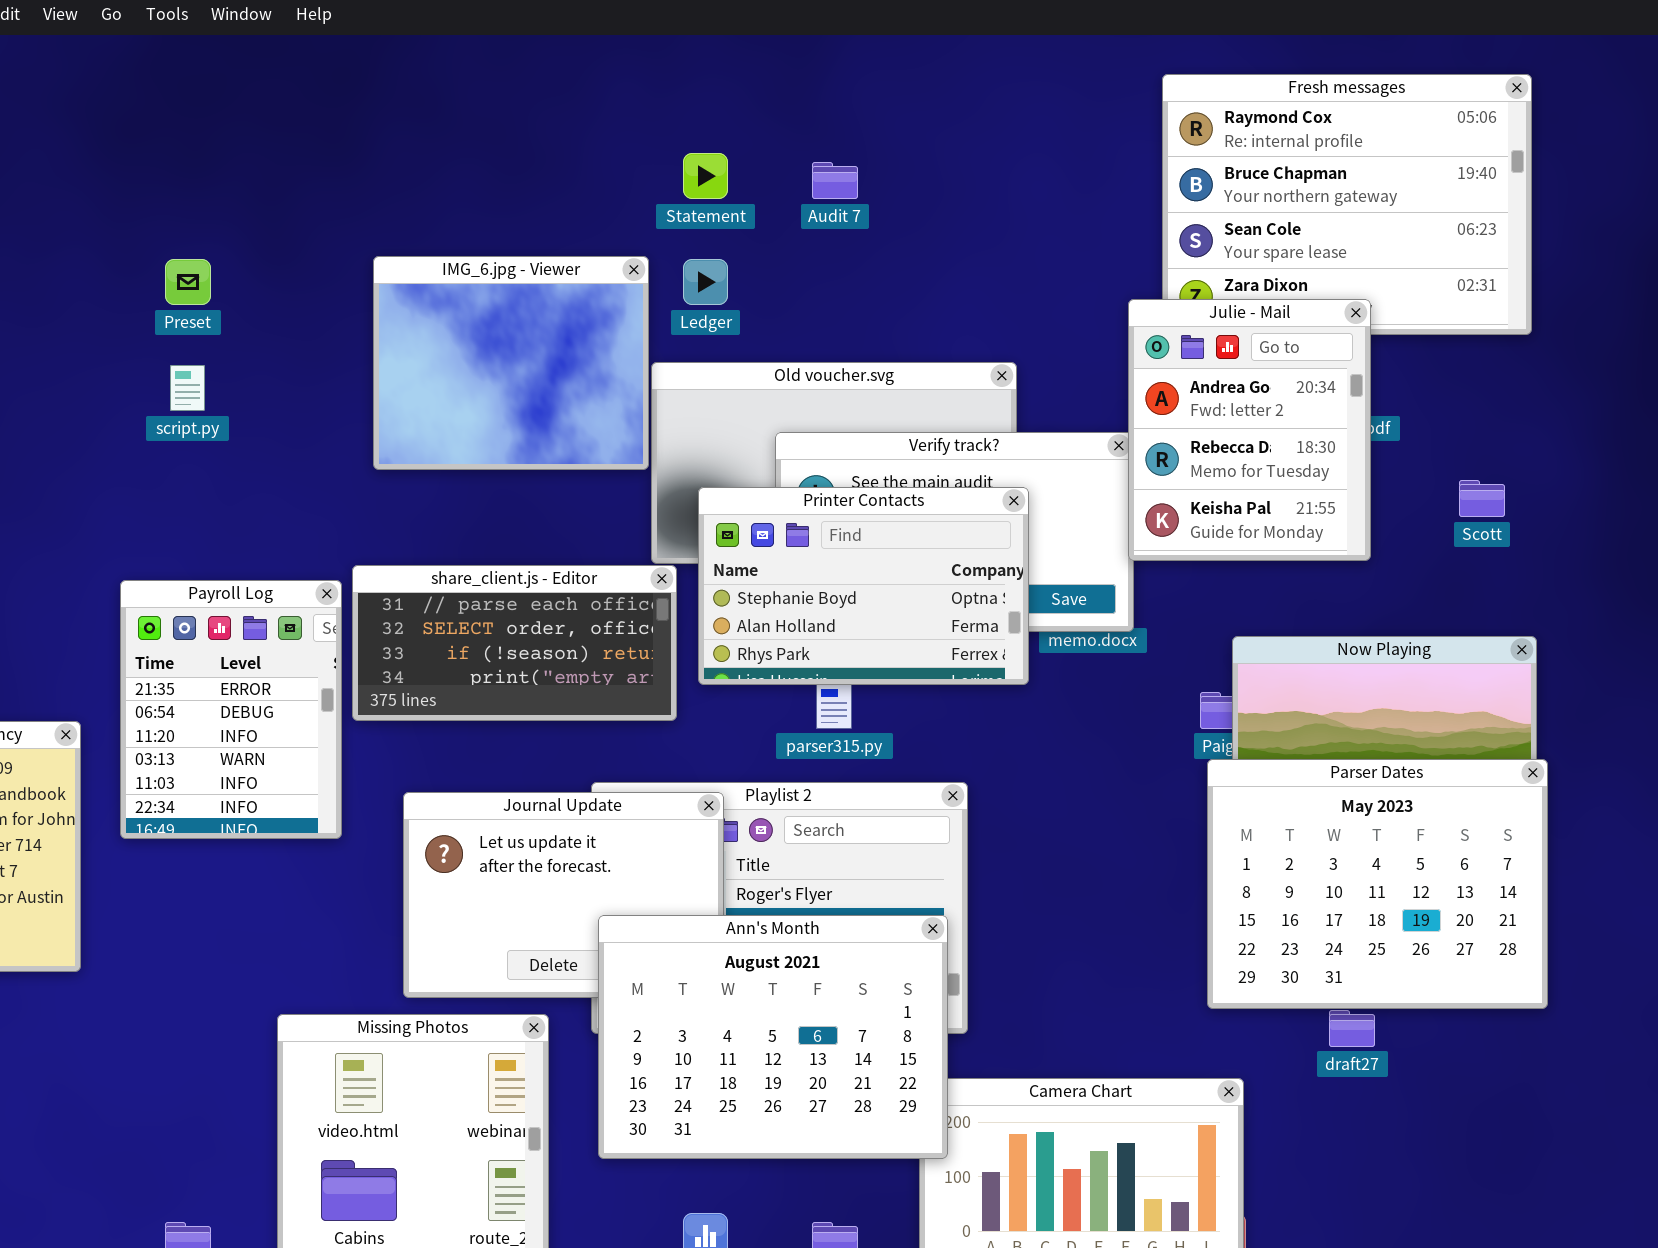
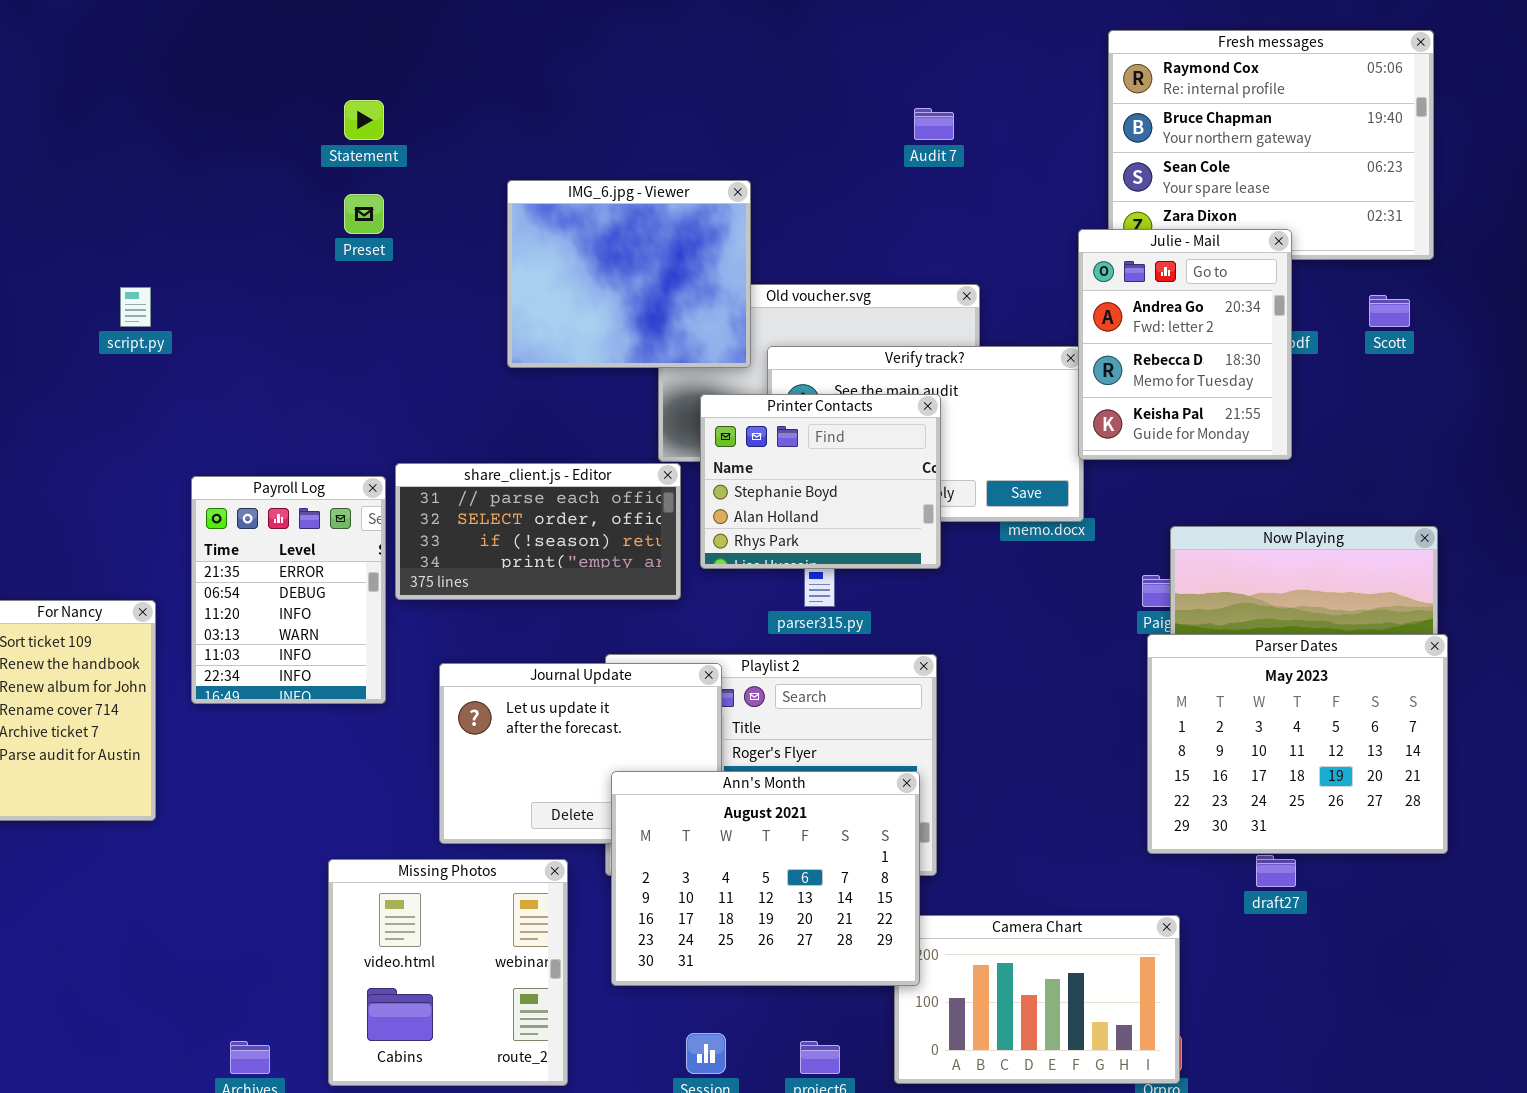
Statement: [683,153,728,199] -> [344,100,384,140], moved
Audit 7: [812,162,858,199] -> [914,108,954,140], moved
IMG_6.jpg - Viewer: [373,256,649,470] -> [507,180,751,368], moved
Preset: [165,259,211,305] -> [344,194,384,234], moved
script.py: [170,365,205,411] -> [120,287,151,327], moved
Scott: [1459,480,1505,517] -> [1369,295,1410,327], moved
Printer Contacts: [698,487,1029,685] -> [700,394,941,569], resized

